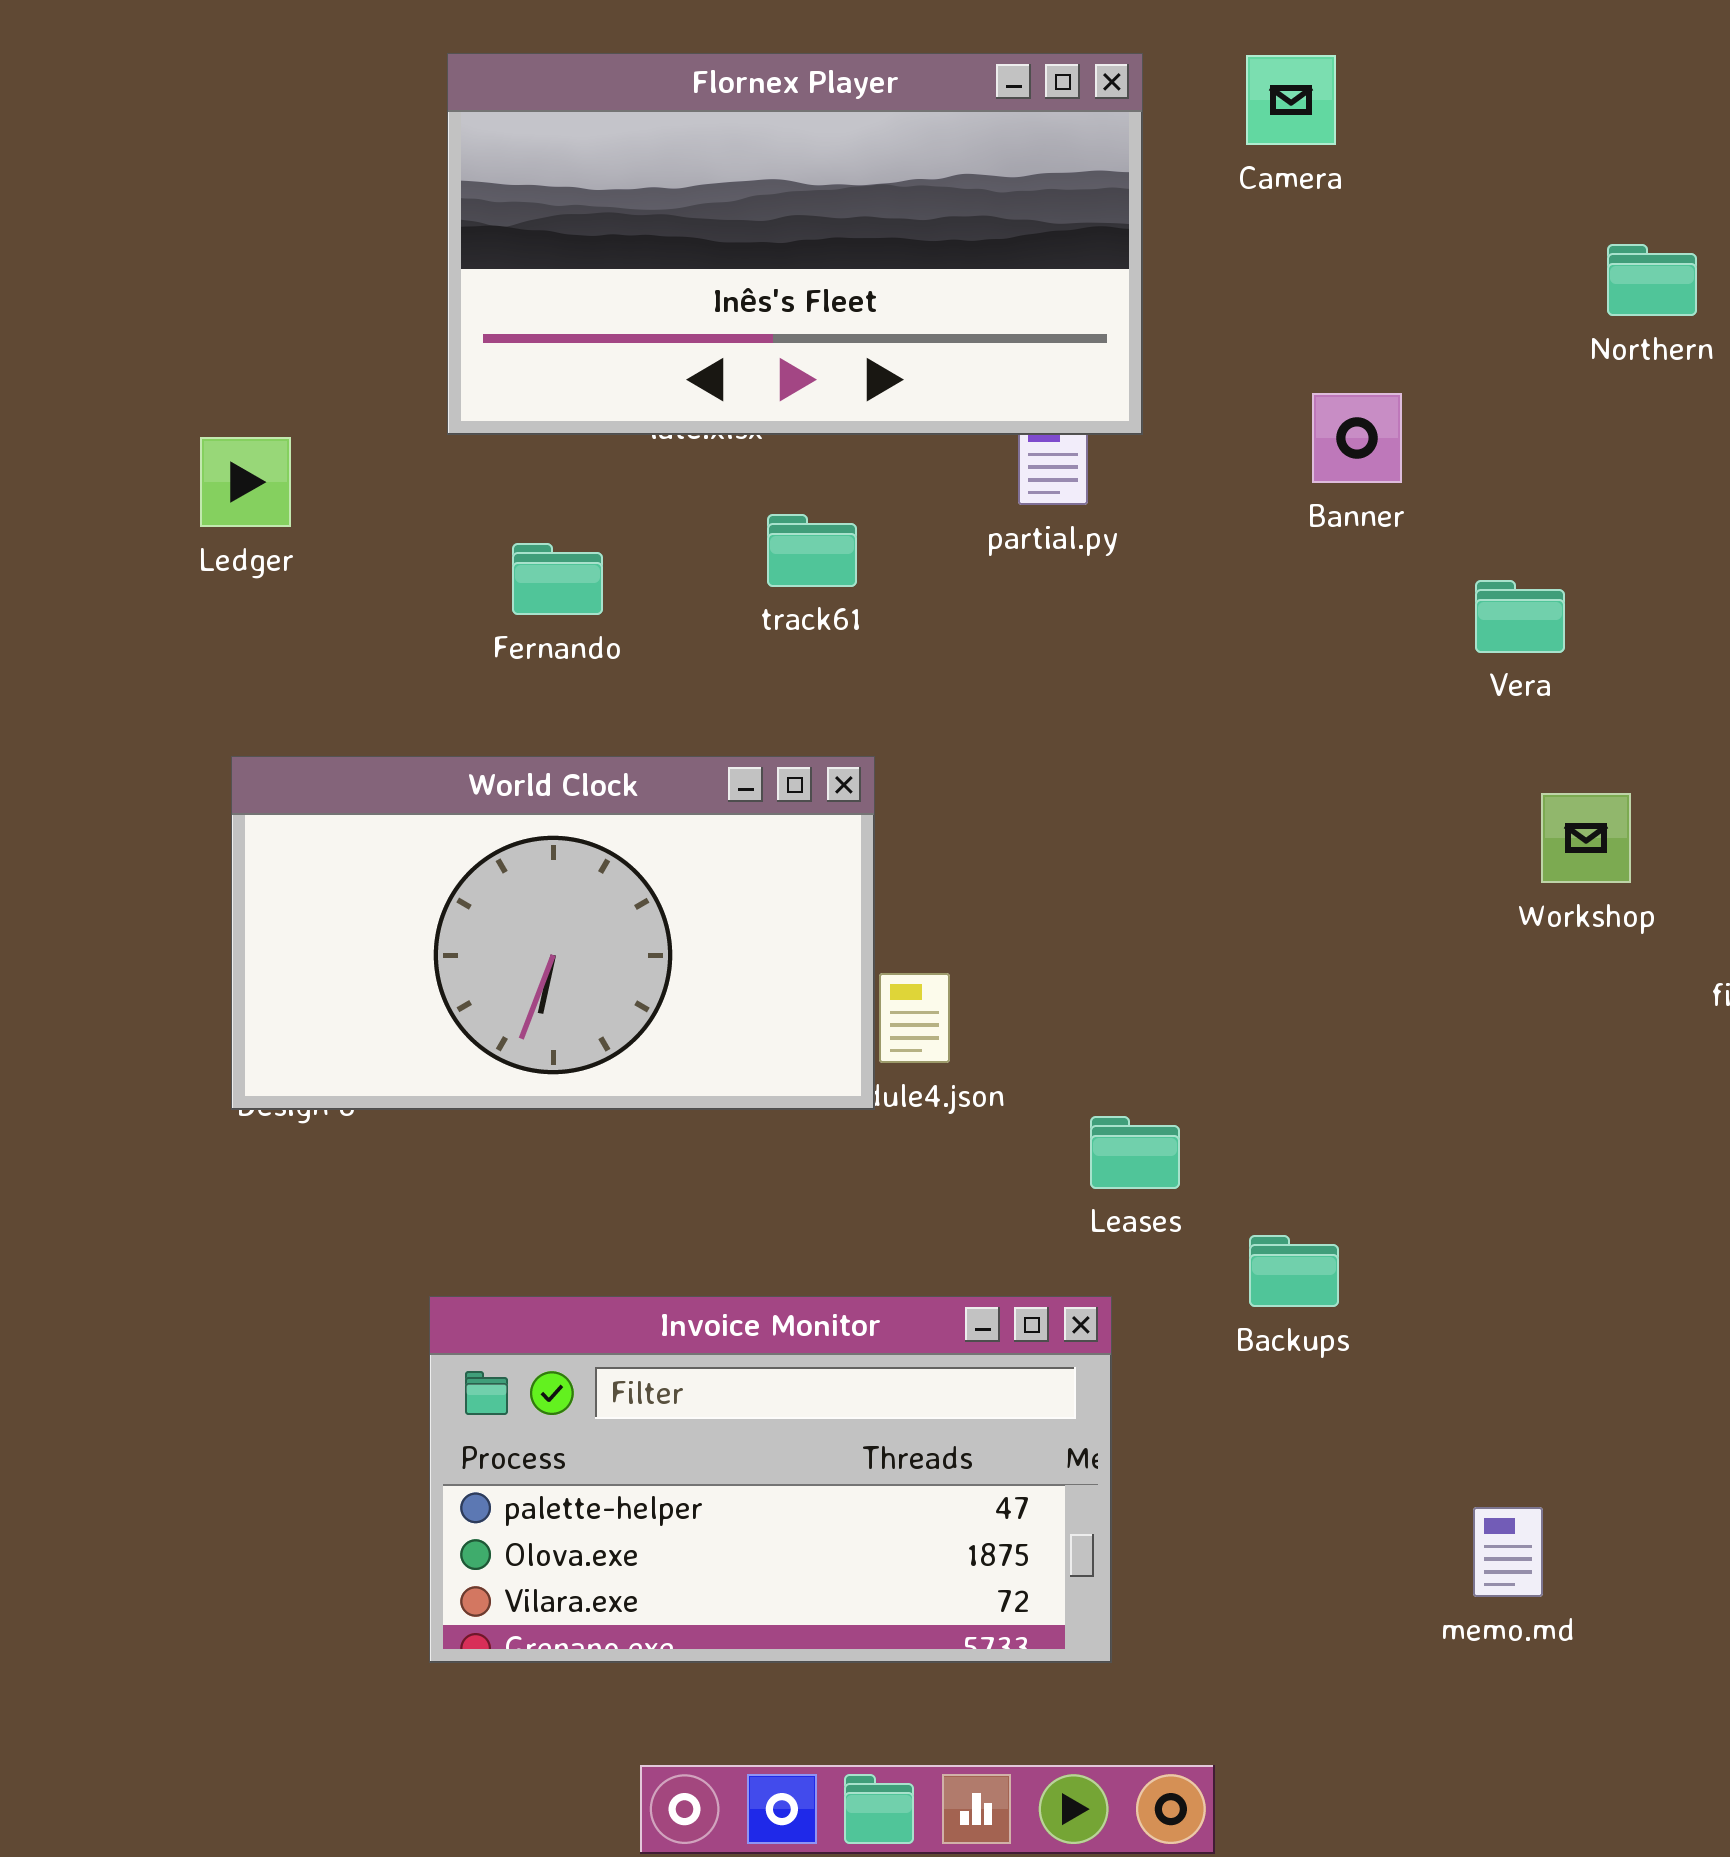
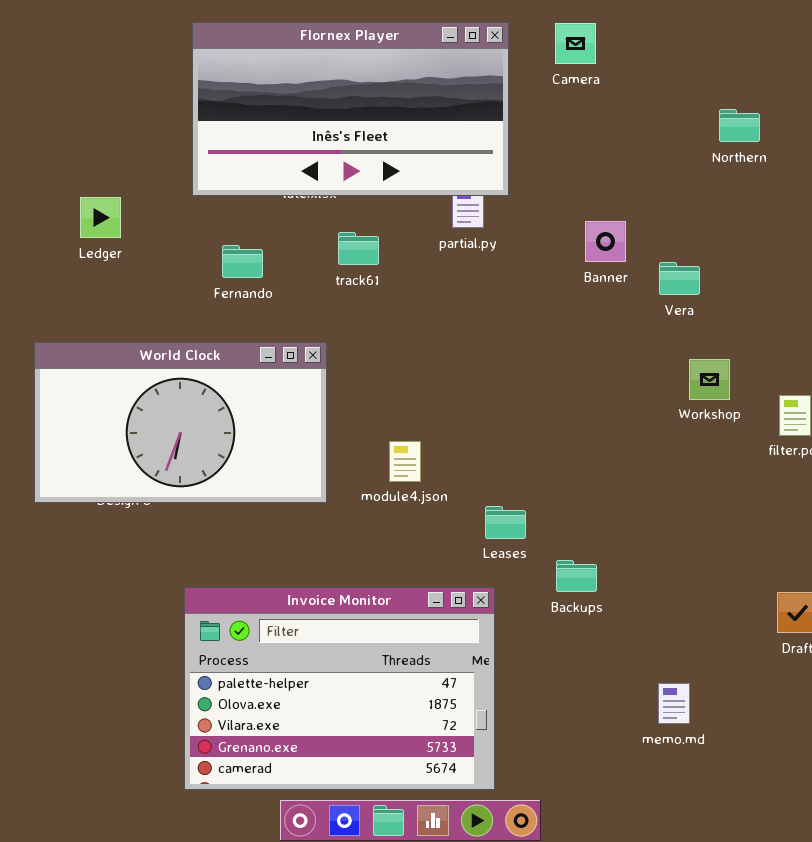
Banner: [1312,393,1402,483] -> [585,221,626,262], moved
World Clock: [231,756,875,1110] -> [34,342,327,503], moved
Invoice Monitor: [429,1296,1112,1663] -> [184,587,495,790], resized

